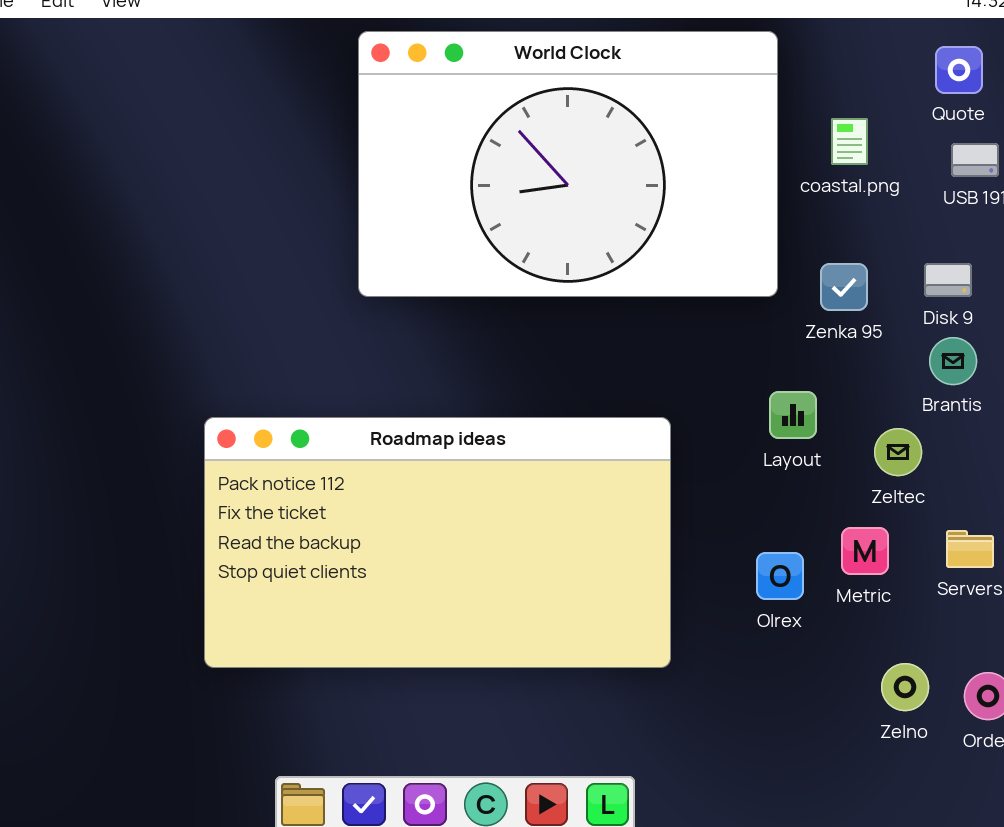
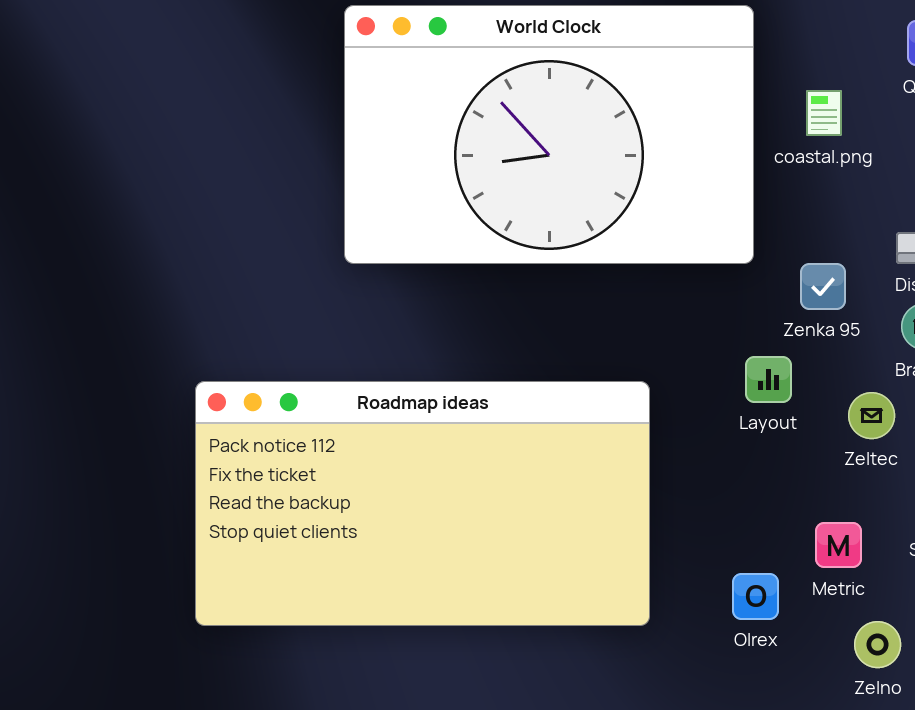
Zenka 95: [820,263,868,311] -> [800,263,846,310], moved
Metric: [841,527,889,575] -> [815,522,862,568], moved
Olrex: [756,552,804,600] -> [732,573,779,620], moved

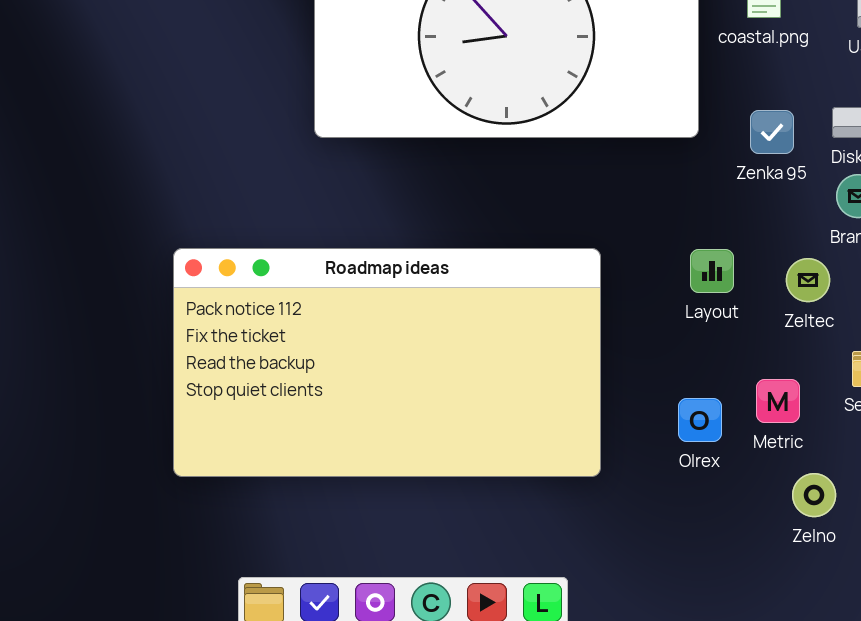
Zenka 95: [800,263,846,310] -> [750,110,794,154], moved
Layout: [745,356,792,403] -> [690,249,734,293], moved
Olrex: [732,573,779,620] -> [678,398,722,442], moved

